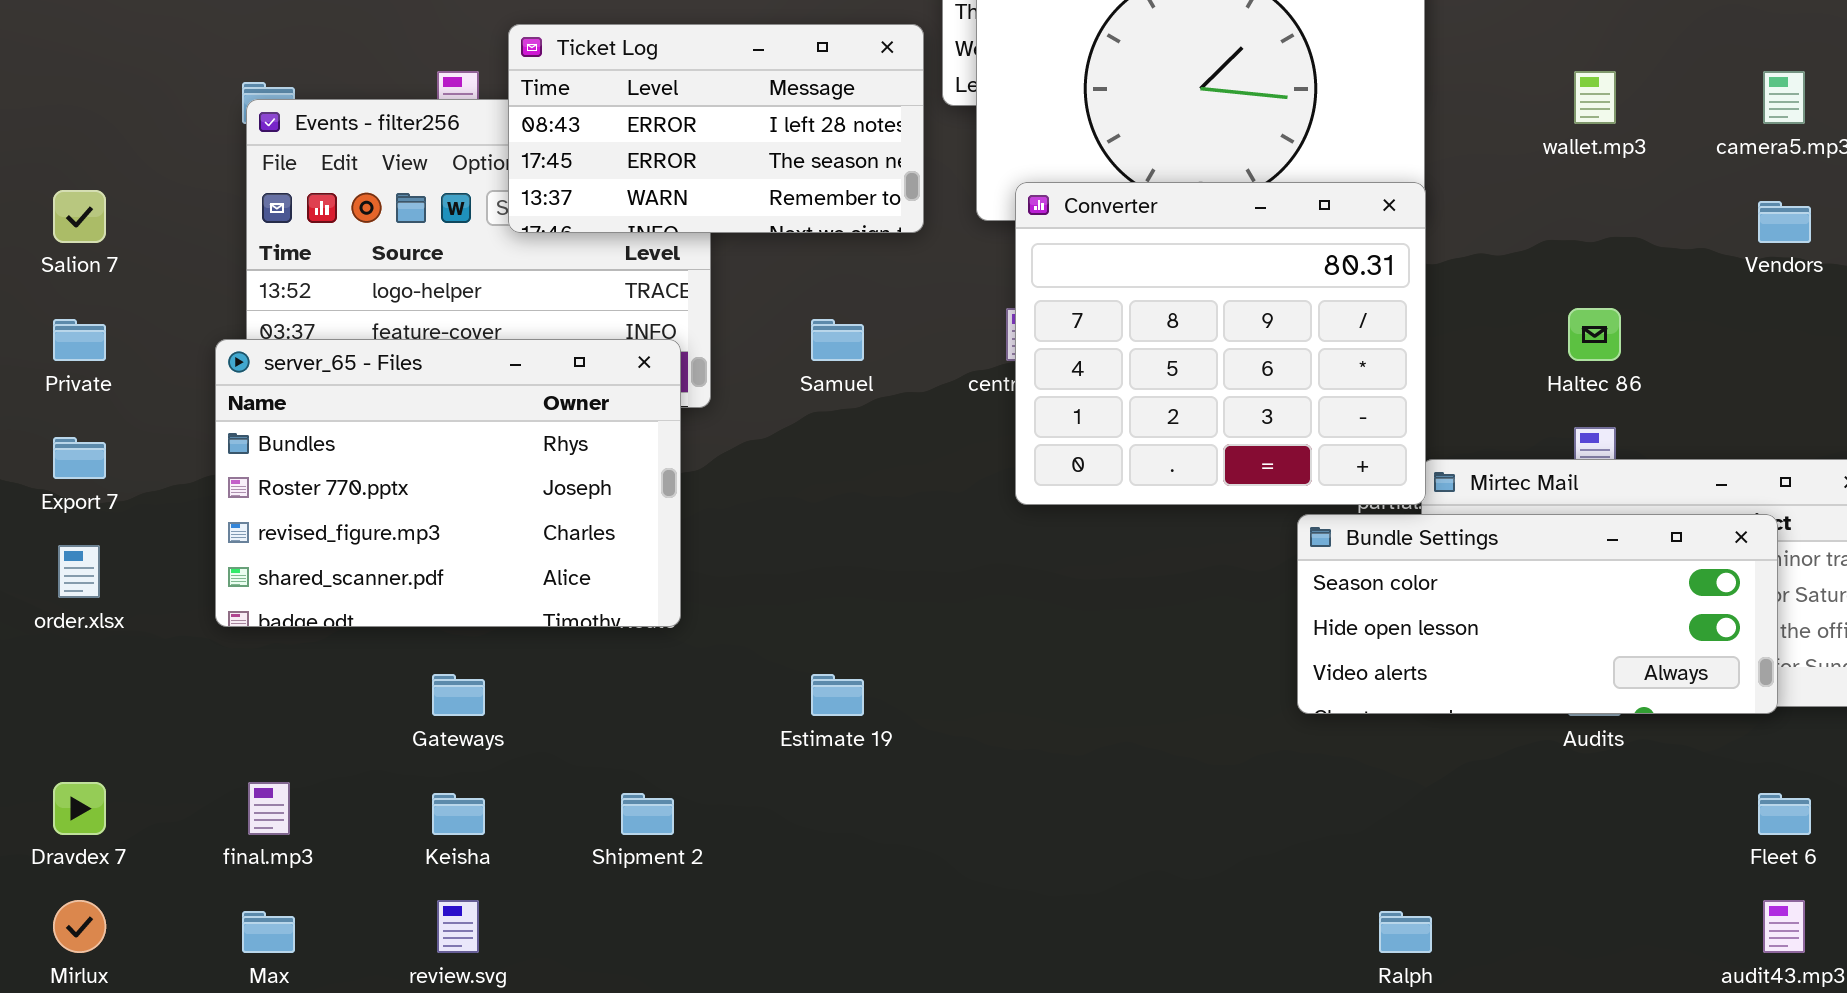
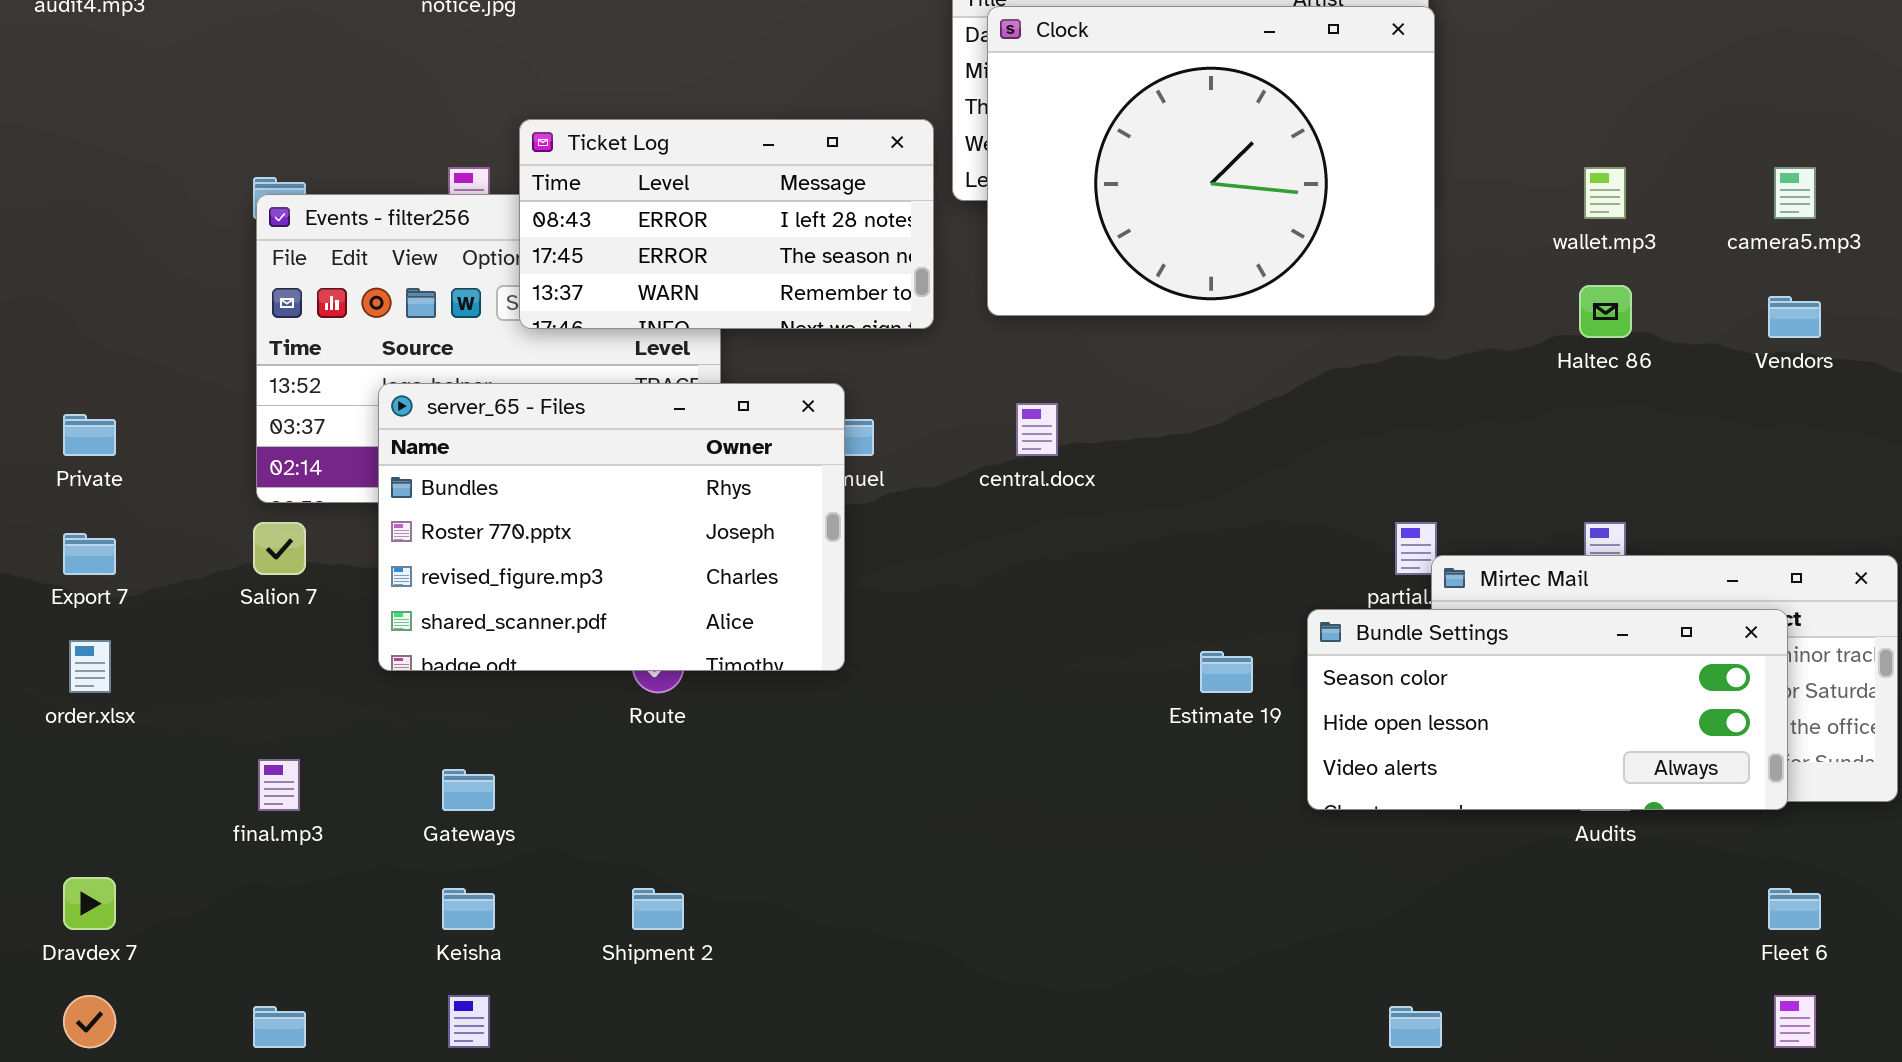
Converter: [1015,182,1426,505] -> none, closed
Salion 7: [53,190,106,243] -> [253,522,306,575], moved
Haltec 86: [1568,308,1621,361] -> [1579,285,1632,338], moved
server_65 - Files: [215,339,681,627] -> [378,383,845,671], moved
Estimate 19: [811,674,864,716] -> [1200,651,1253,693], moved
final.mp3: [248,782,290,835] -> [258,759,300,811], moved

